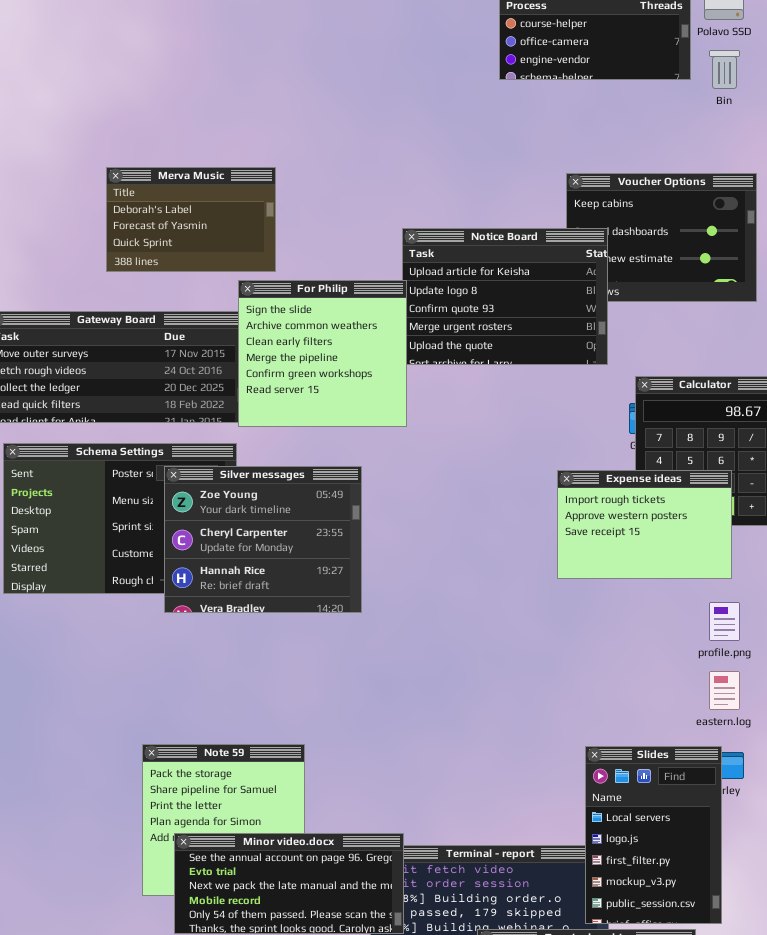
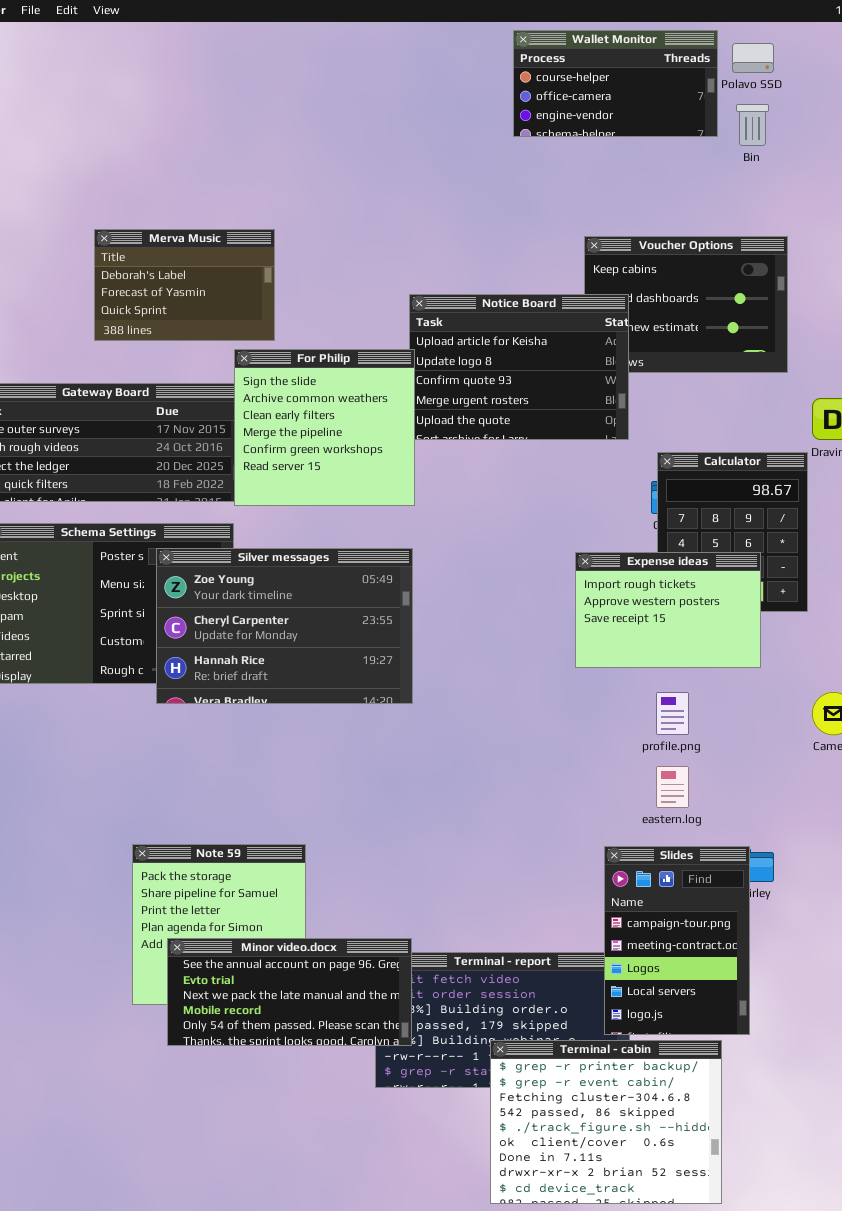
Silver messages: [164,466,362,613] -> [156,548,413,704], resized
profile.png: [709,602,740,641] -> [656,692,689,735], moved
eastern.log: [709,671,740,710] -> [656,766,689,808], moved
Slides: [585,746,722,924] -> [604,846,750,1035], scrolled up 3 rows

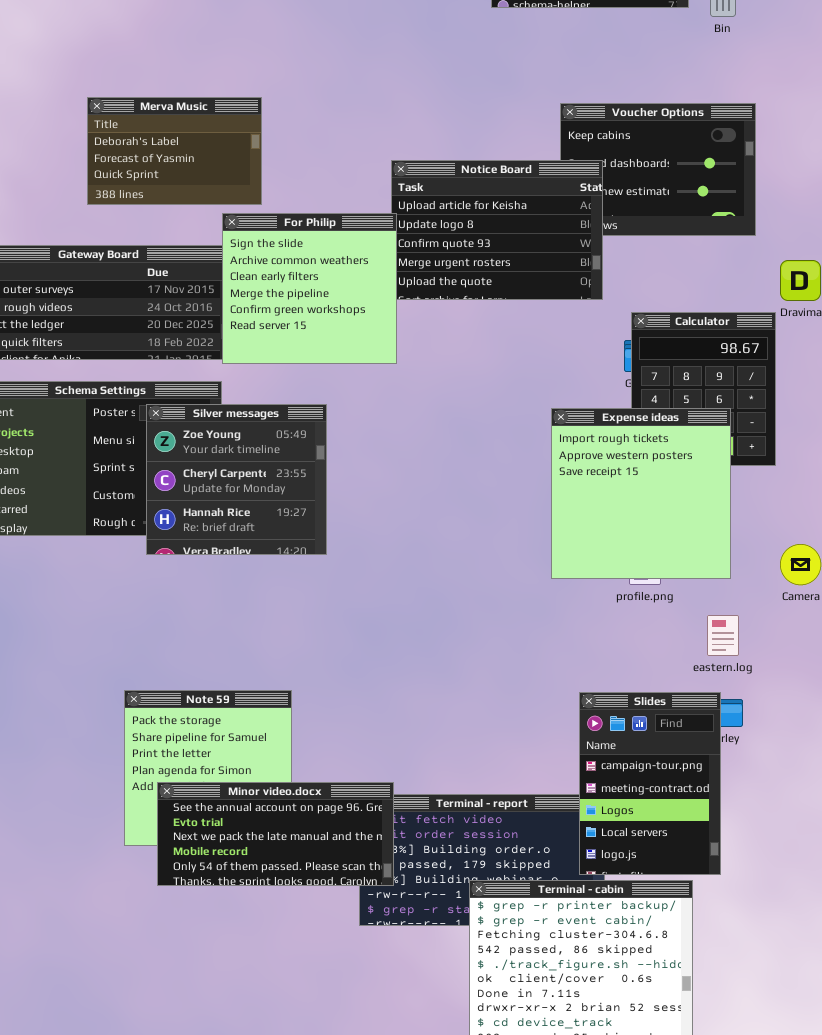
Silver messages: [156,548,413,704] -> [146,404,327,555], resized
Expense ideas: [575,552,761,668] -> [551,408,731,579], resized
eastern.log: [656,766,689,808] -> [707,615,739,656], moved

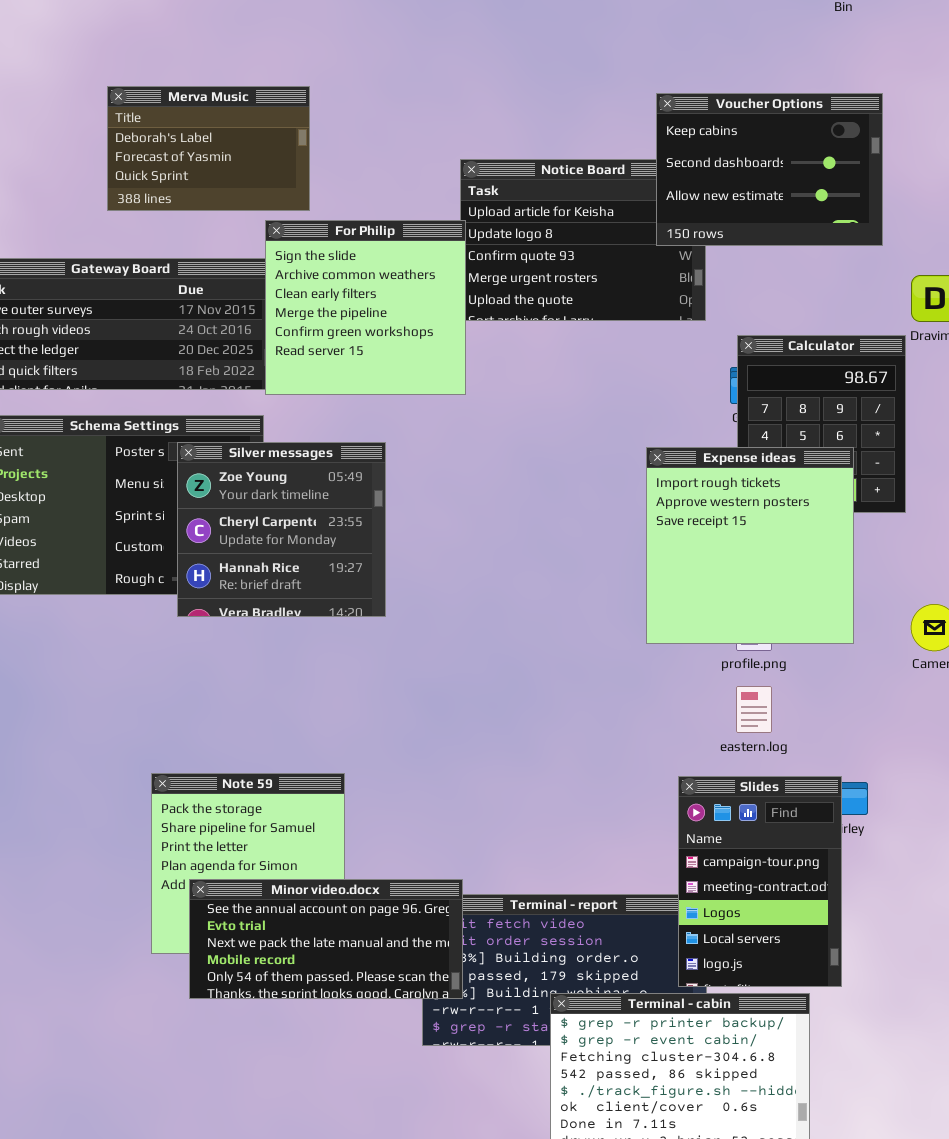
Voucher Options: [560,103,756,236] -> [656,93,883,246], raised
eastern.log: [707,615,739,656] -> [736,686,772,733], moved

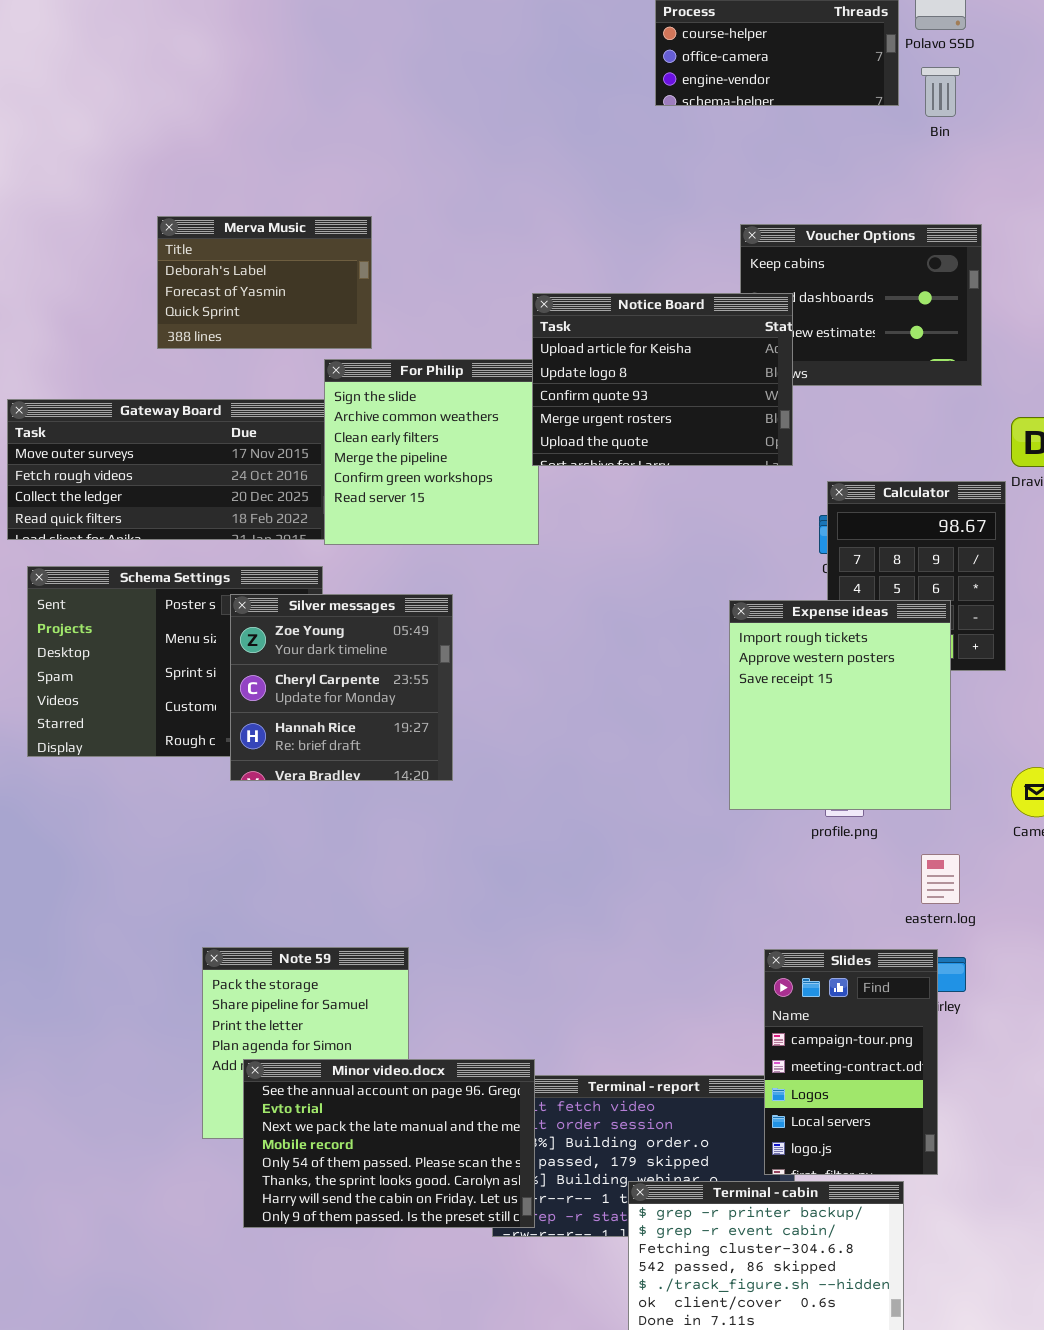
Notice Board: [460,159,706,321] -> [532,293,793,466], raised
eastern.log: [736,686,772,733] -> [921,854,960,904], moved
Minor video.docx: [189,879,463,999] -> [243,1059,535,1228], resized

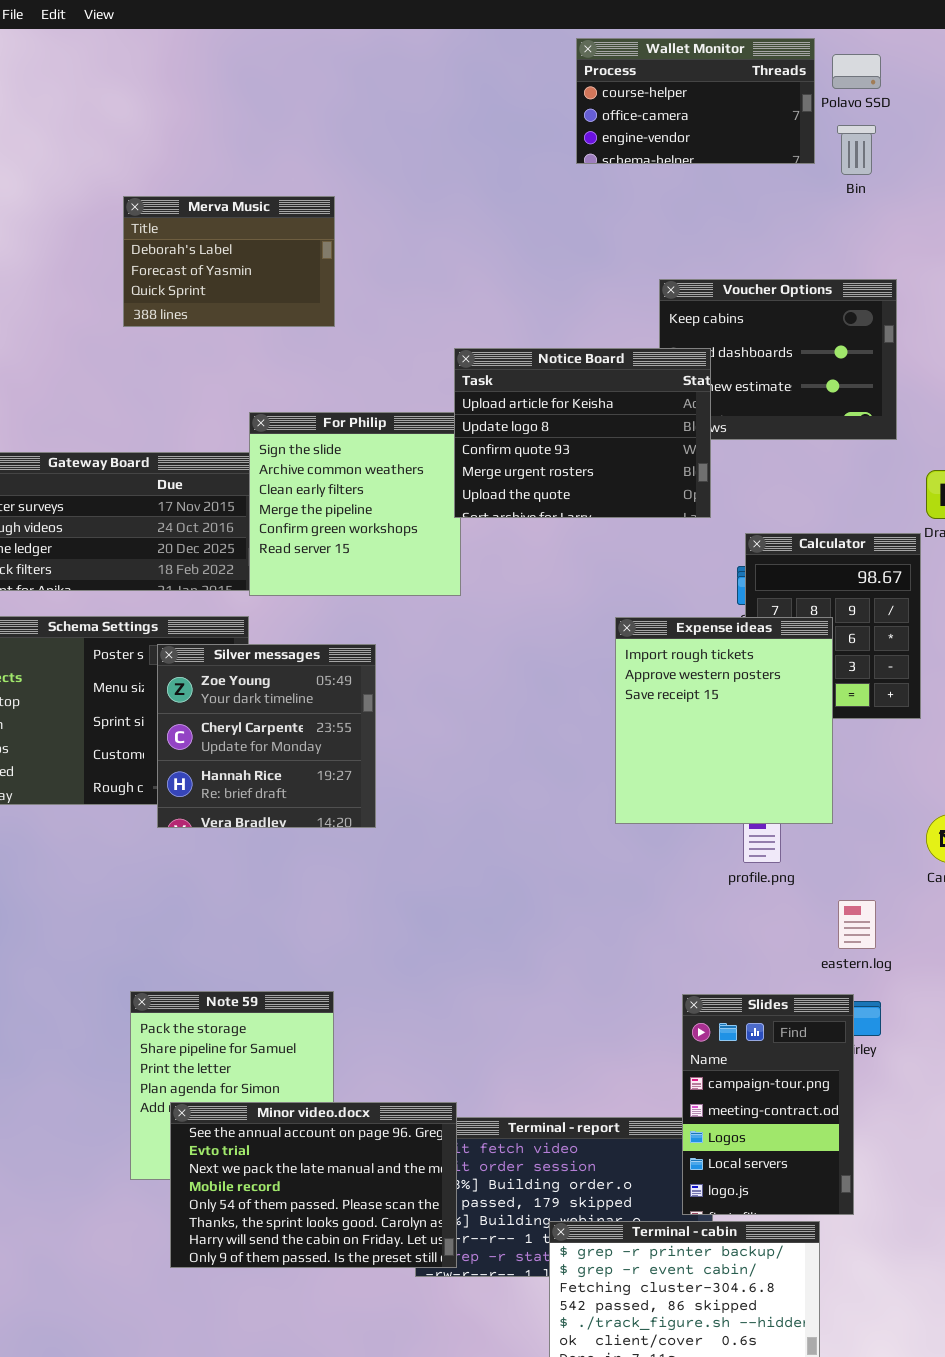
Merva Music: [157,216,372,349] -> [123,196,335,327], moved
Expense ideas: [729,600,951,810] -> [615,617,833,824], moved

